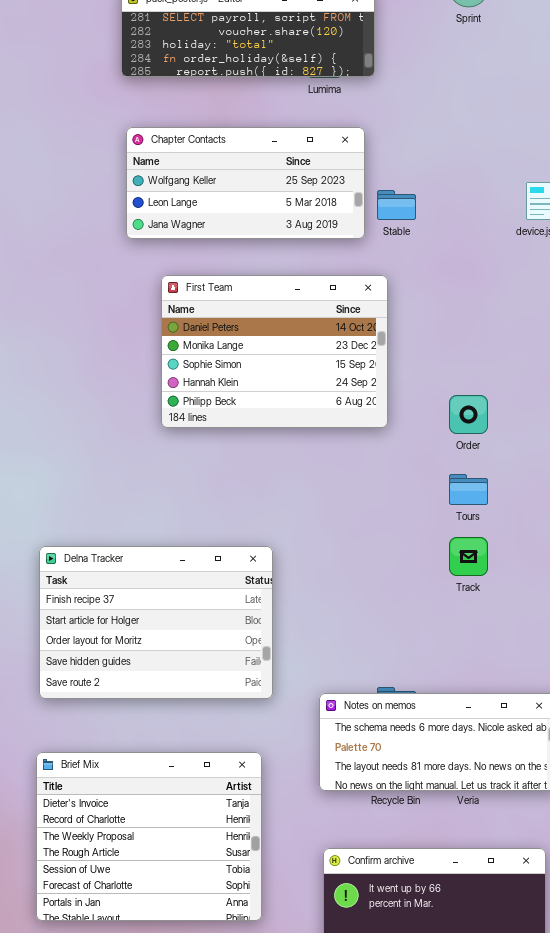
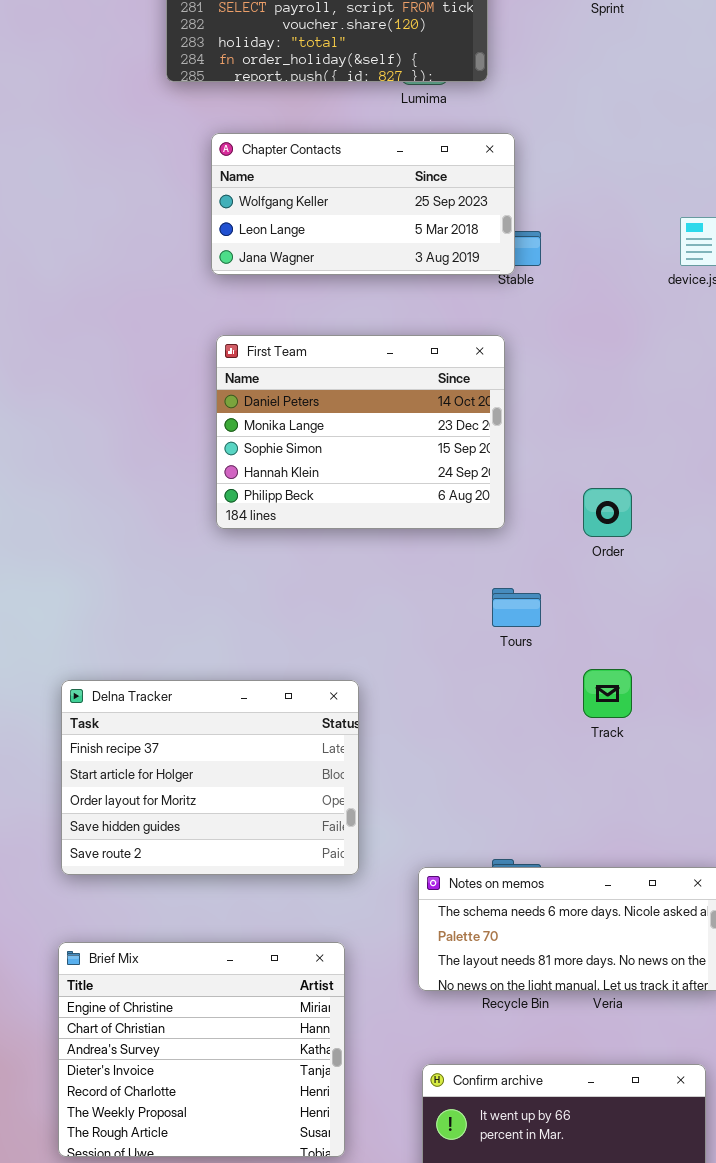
Chapter Contacts: [126,127,365,239] -> [211,133,515,275], moved
Tours: [449,474,488,505] -> [492,588,541,627], moved
Brief Mix: [36,752,262,921] -> [58,942,345,1157], scrolled up 3 rows

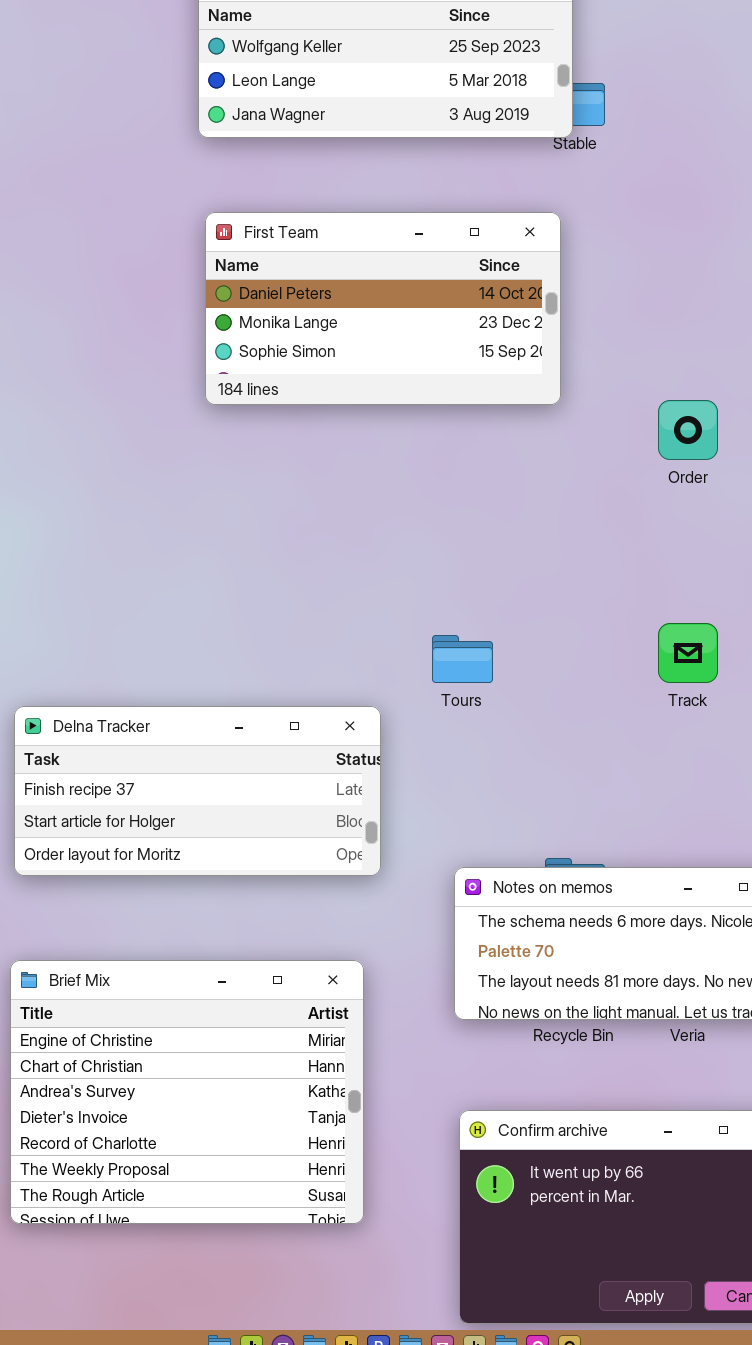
First Team: [216,335,505,529] -> [205,212,561,405], resized
Tours: [492,588,541,627] -> [432,635,493,683], moved
Delna Tracker: [61,680,359,875] -> [14,706,381,876], resized

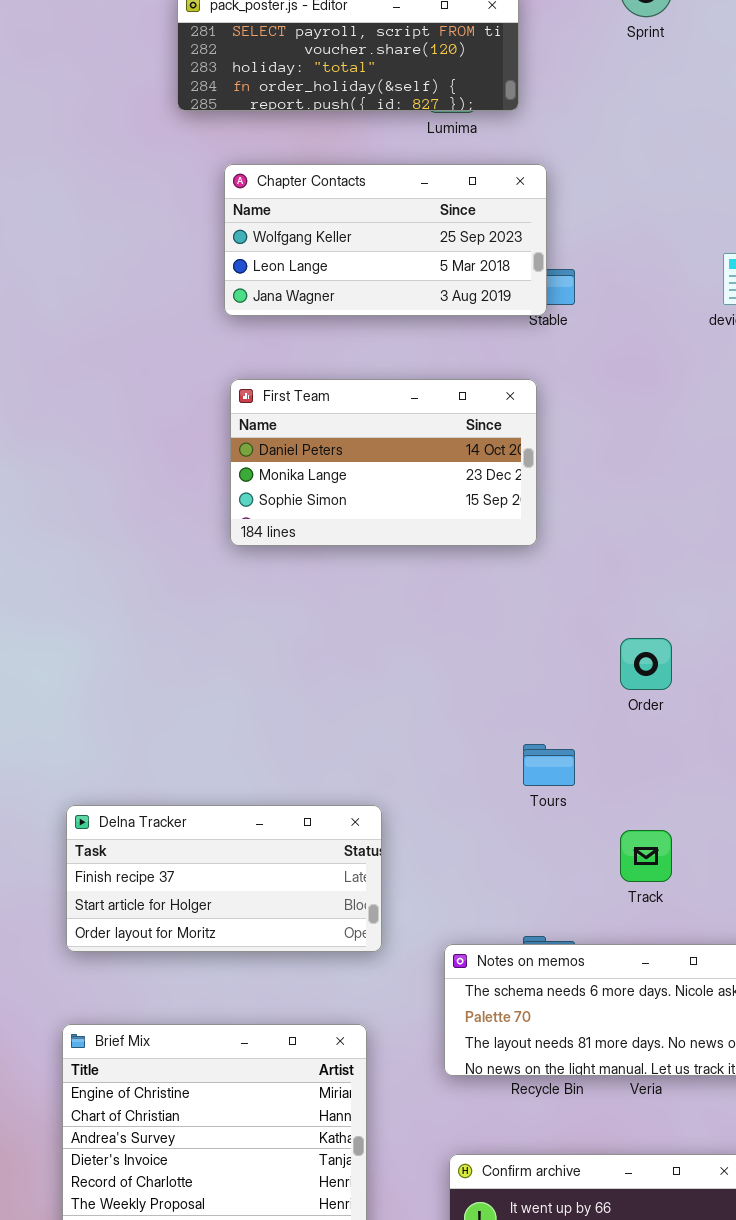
Order: [658,400,718,460] -> [620,638,672,690], moved
Track: [658,623,718,683] -> [620,830,672,882], moved
Tours: [432,635,493,683] -> [523,744,575,786], moved

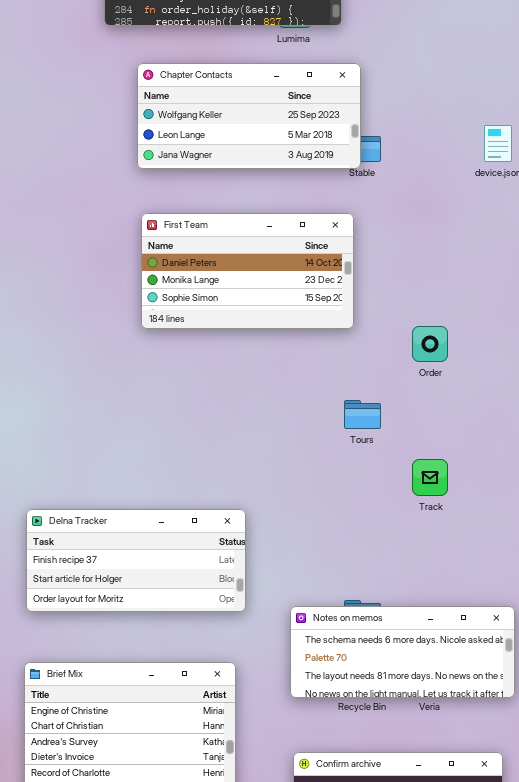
Order: [620,638,672,690] -> [412,326,448,362], moved
Tours: [523,744,575,786] -> [344,400,381,429], moved
Track: [620,830,672,882] -> [412,459,448,496], moved

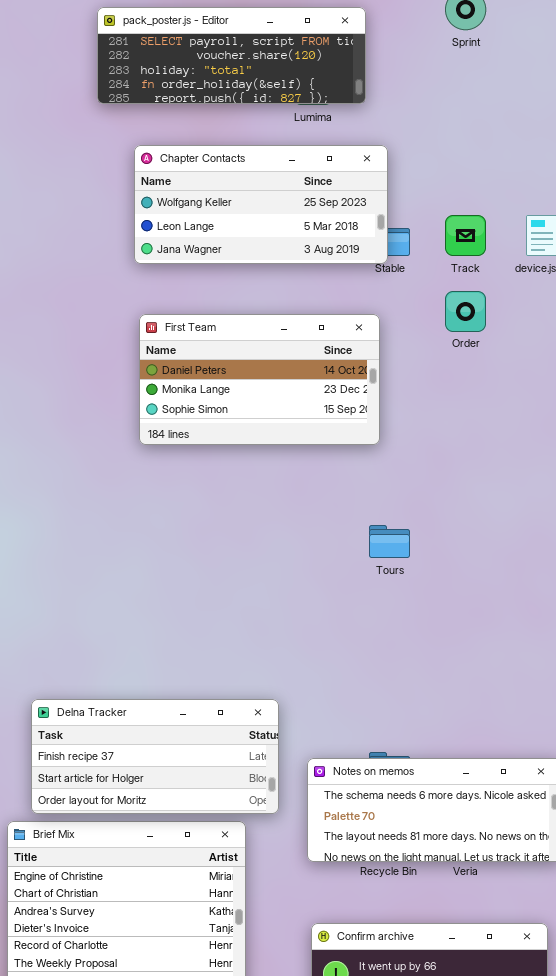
Order: [412,326,448,362] -> [445,291,486,332], moved
Track: [412,459,448,496] -> [445,215,486,256], moved
Delna Tracker: [26,509,246,612] -> [31,699,279,814], moved

